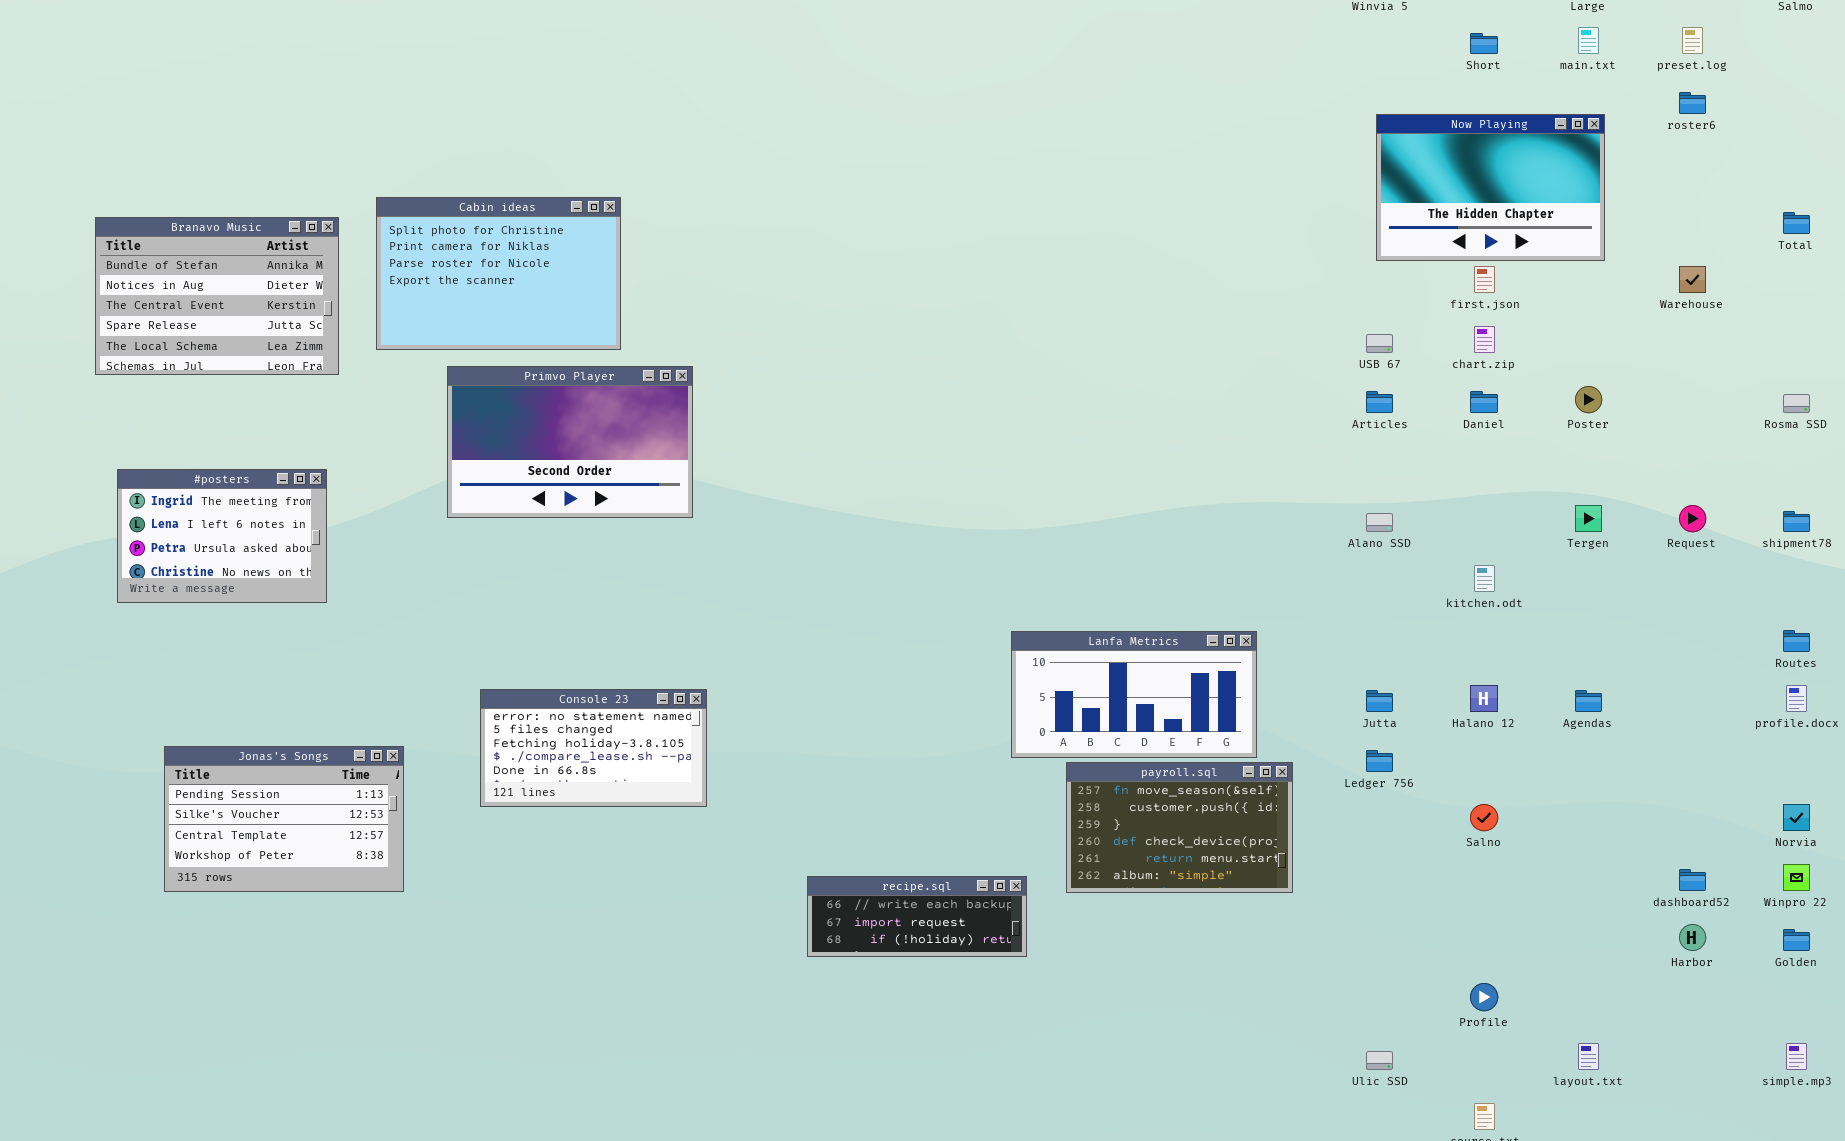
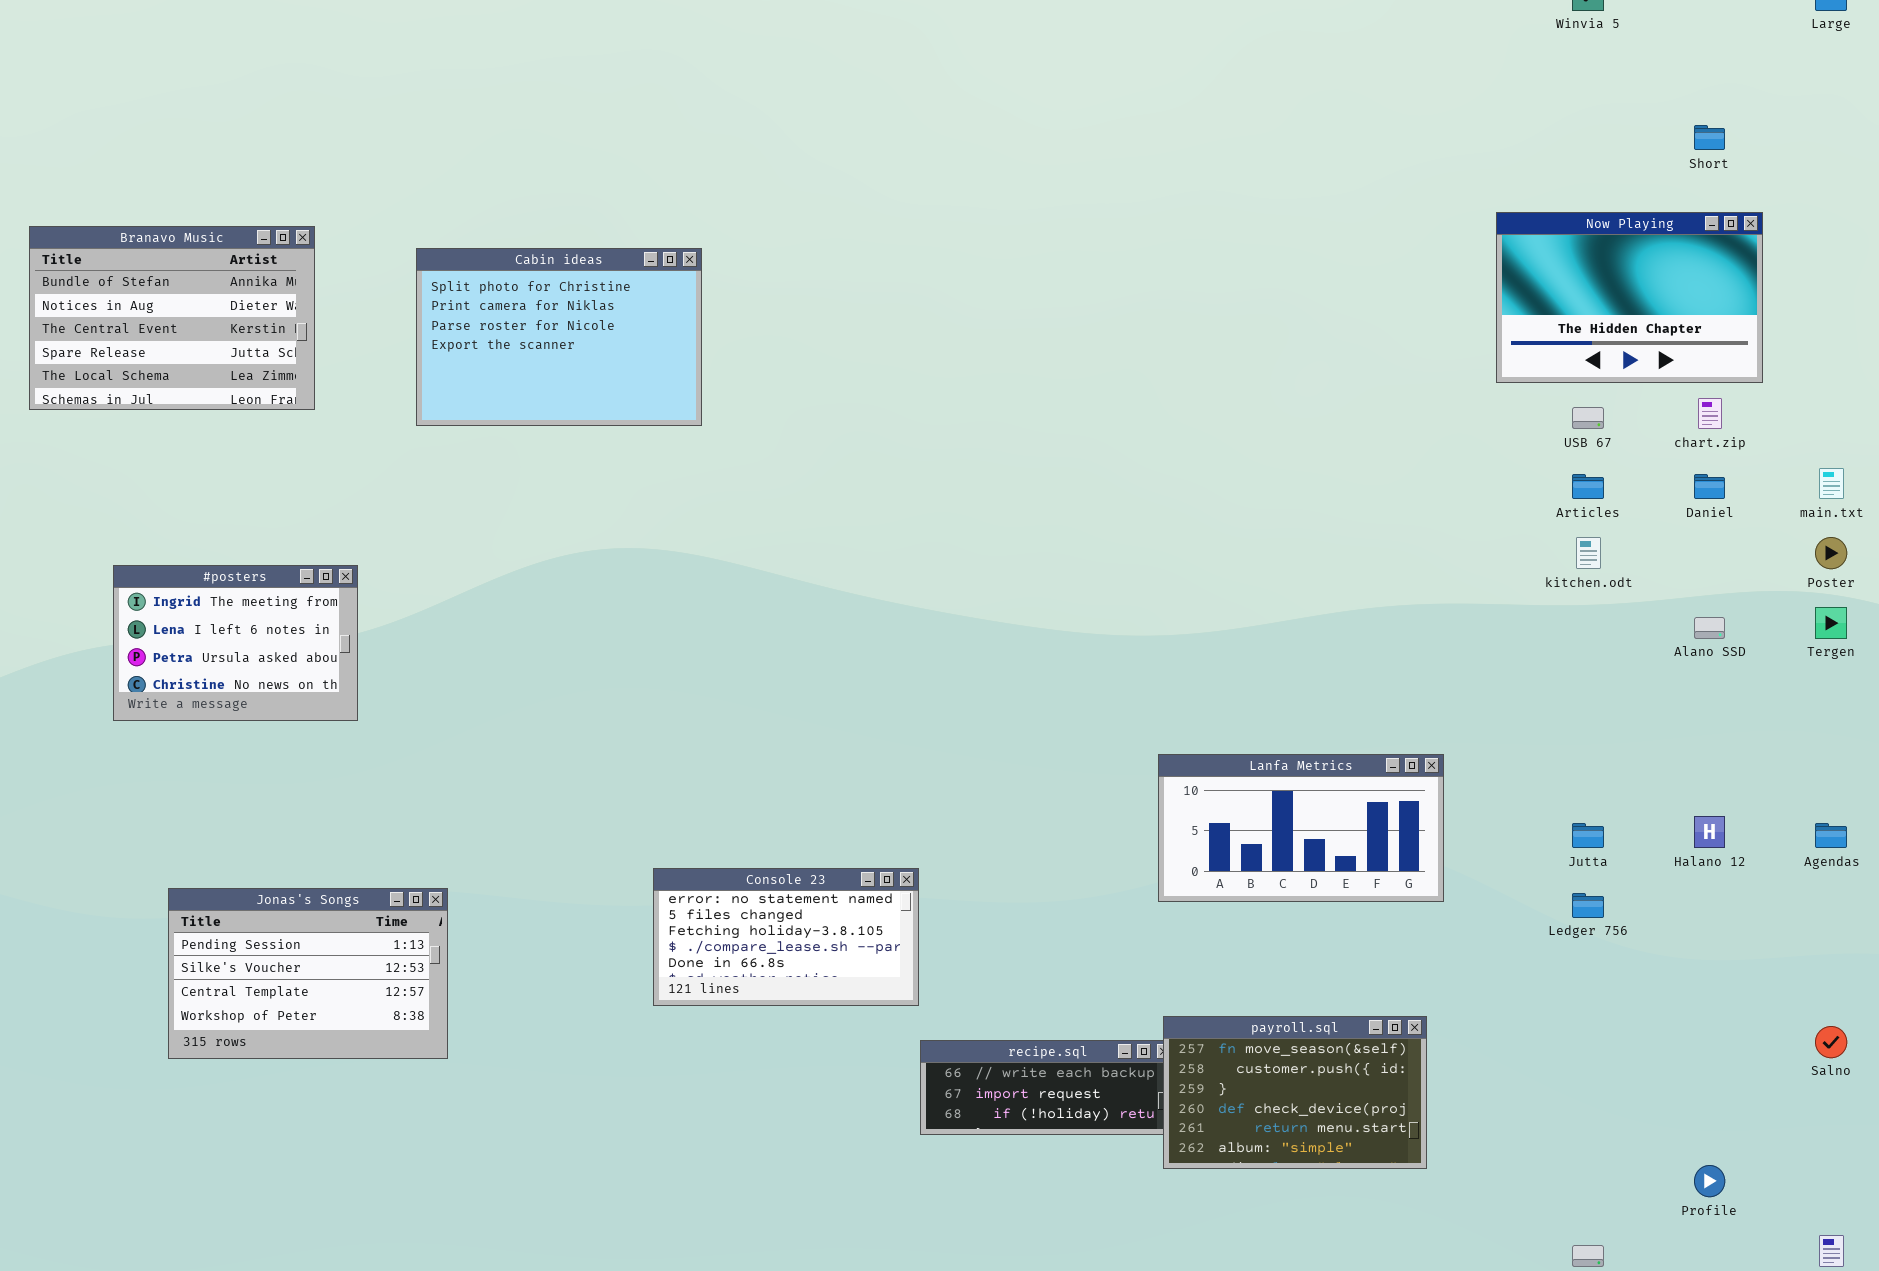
main.txt: [1578,27,1599,54] -> [1819,468,1844,499], moved
Short: [1470,33,1498,54] -> [1694,125,1725,150], moved
Now Playing: [1376,114,1605,261] -> [1496,212,1763,383], moved
Branavo Music: [95,217,339,375] -> [29,226,315,410], moved
Primvo Player: [447,366,693,518] -> none, closed
Poster: [1575,386,1602,413] -> [1815,537,1847,569], moved
Alano SSD: [1366,513,1393,532] -> [1694,617,1725,639], moved
kitchen.odt: [1474,565,1495,592] -> [1576,537,1601,569], moved
Console 23: [480,689,707,807] -> [653,868,919,1006], moved
payroll.sql: [1066,762,1293,893] -> [1163,1016,1427,1169], moved
Salno: [1470,804,1498,831] -> [1815,1026,1847,1058], moved

